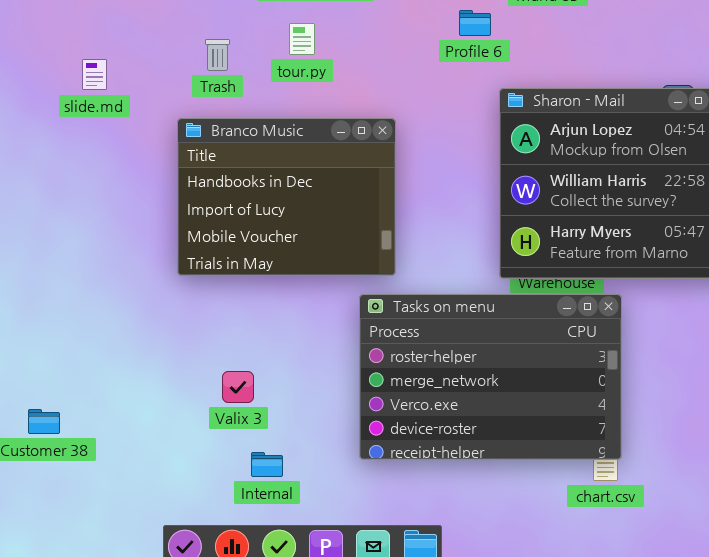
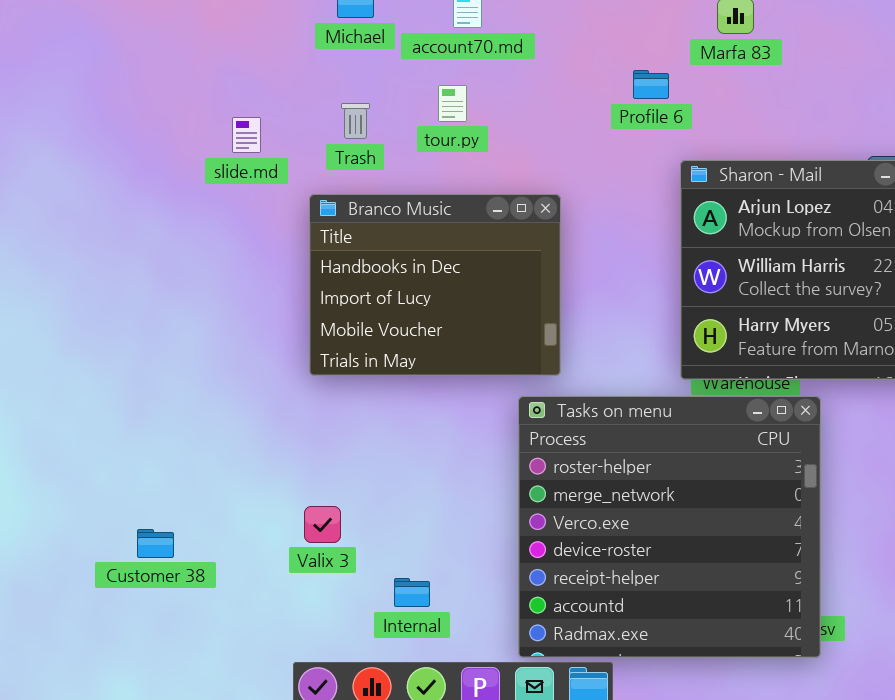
slide.md: [82,59,107,90] -> [232,117,261,153], moved
Tasks on menu: [359,294,622,460] -> [518,396,821,658], resized
Valix 3: [222,371,254,403] -> [304,506,341,543], moved

